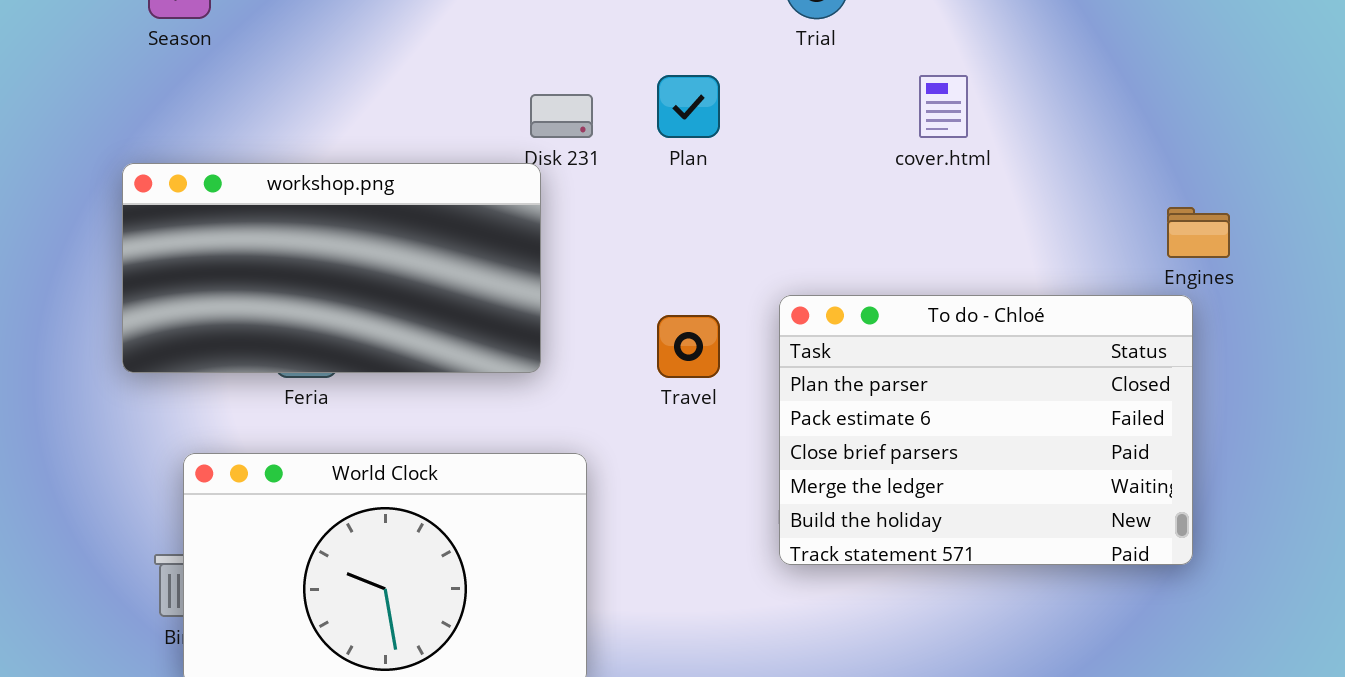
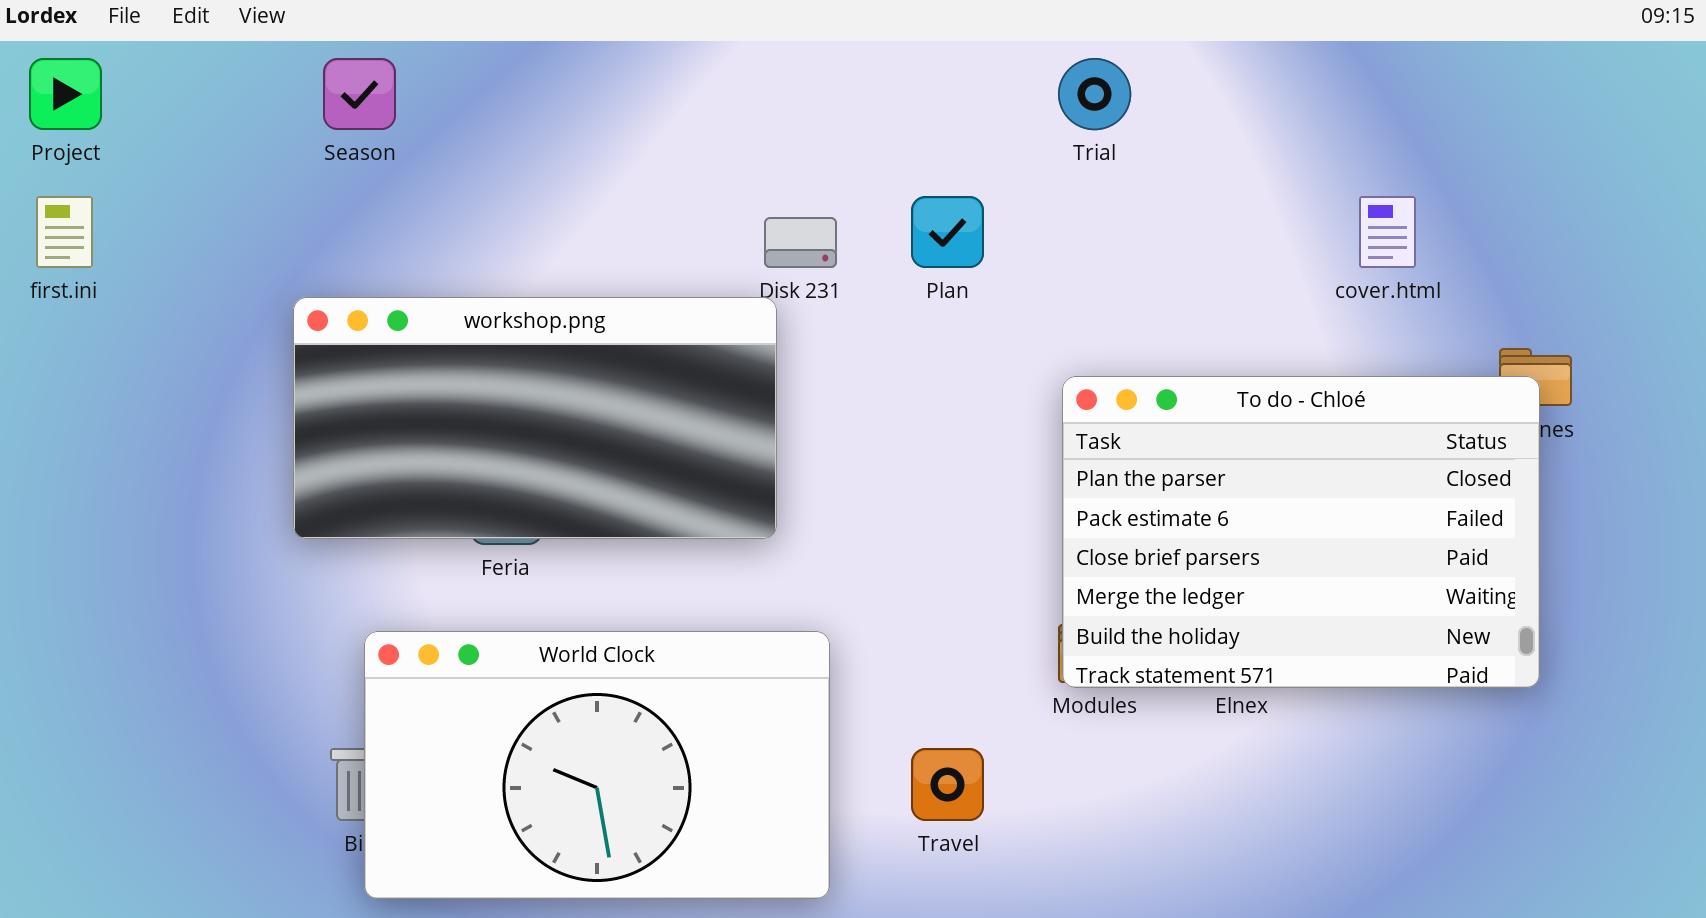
cover.html: [919,75,968,138] -> [1359,196,1416,268], moved
To do - Chloé: [779,295,1193,565] -> [1062,376,1540,688], moved
Travel: [657,315,720,378] -> [911,748,984,821], moved

